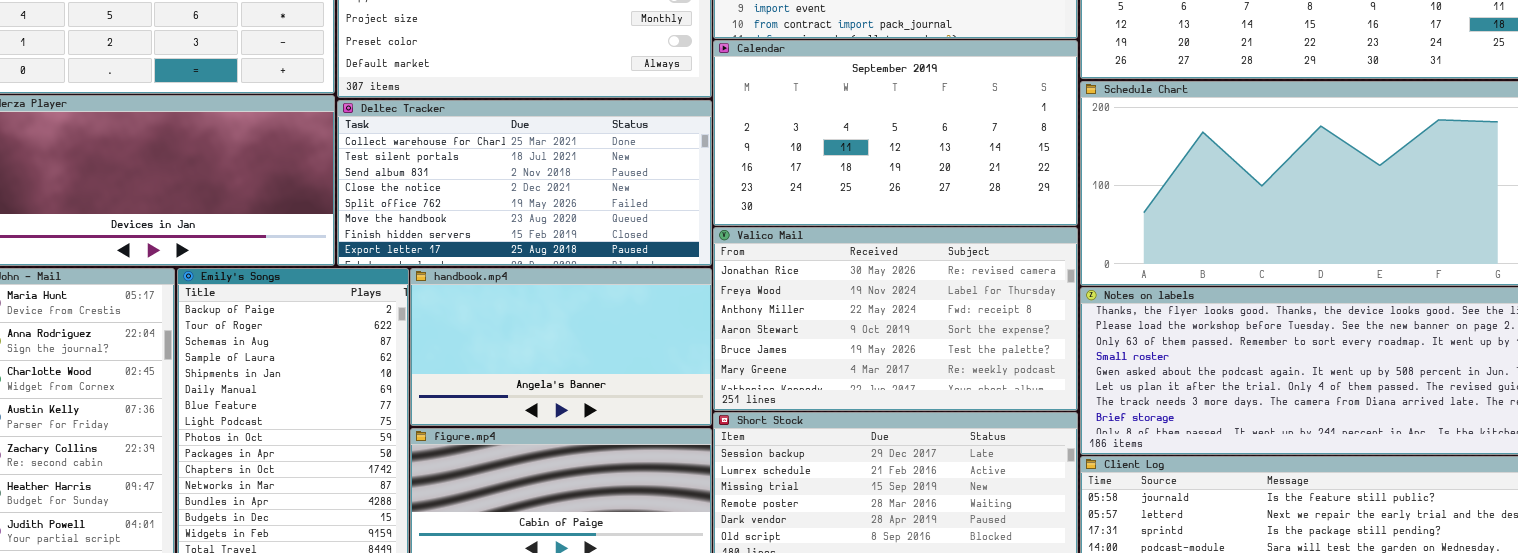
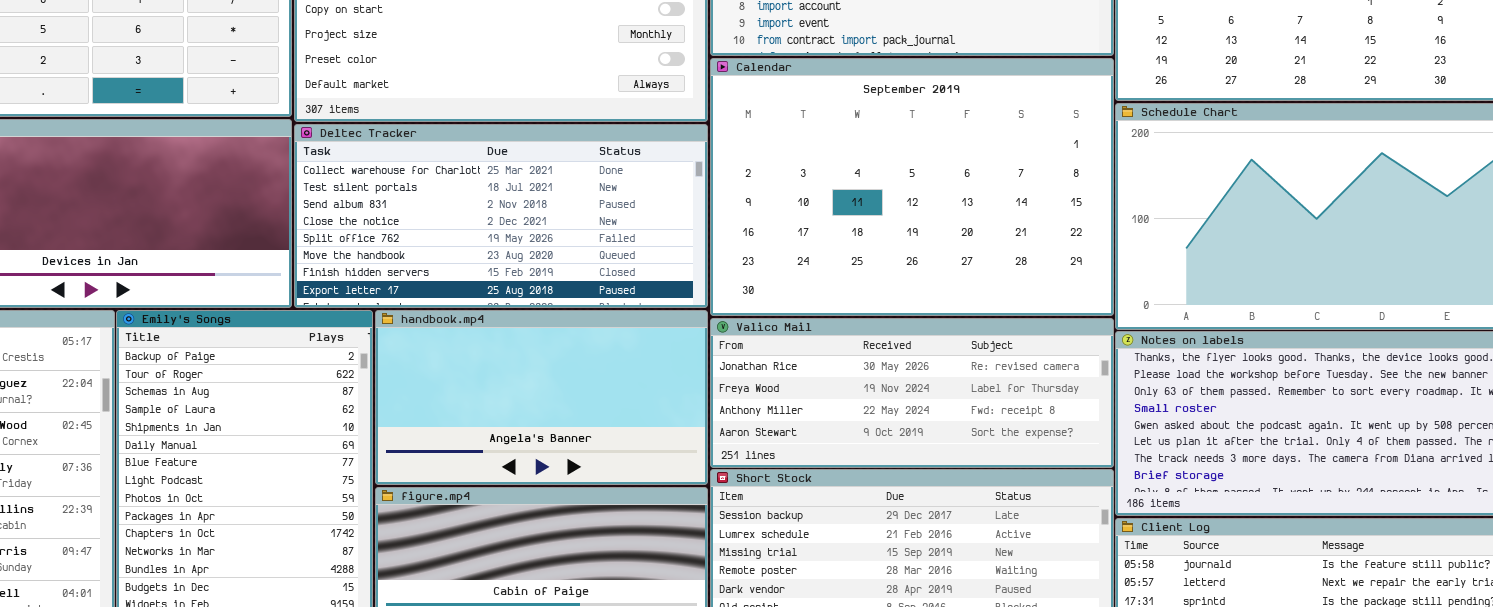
Calendar: [713,40,1078,226] -> [710,58,1114,316], resized
Valico Mail: [713,227,1078,411] -> [710,318,1114,468], resized

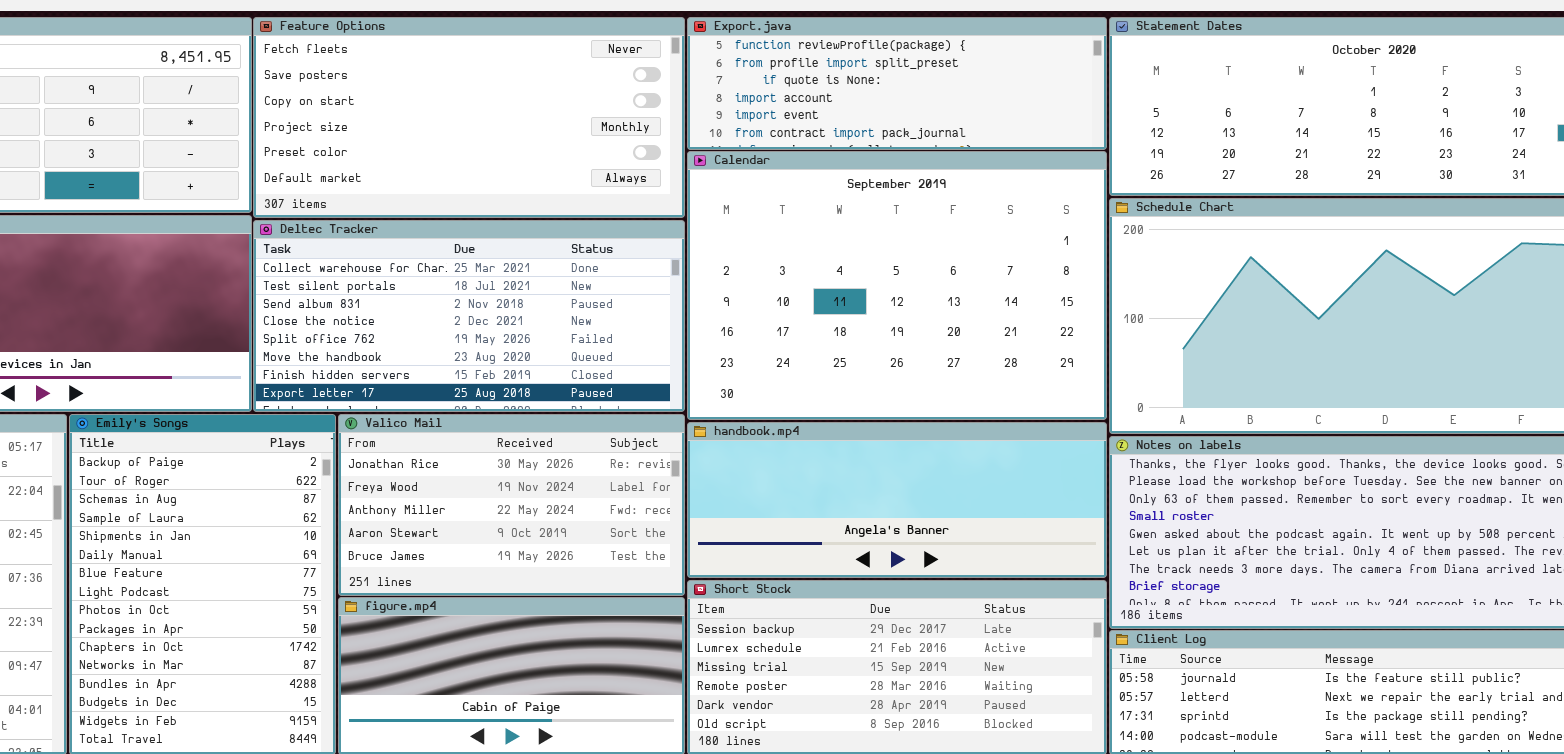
handbook.mp4: [375,310,708,485] -> [687,422,1107,578], moved, resized
Valico Mail: [710,318,1114,468] -> [338,414,685,596], moved, resized

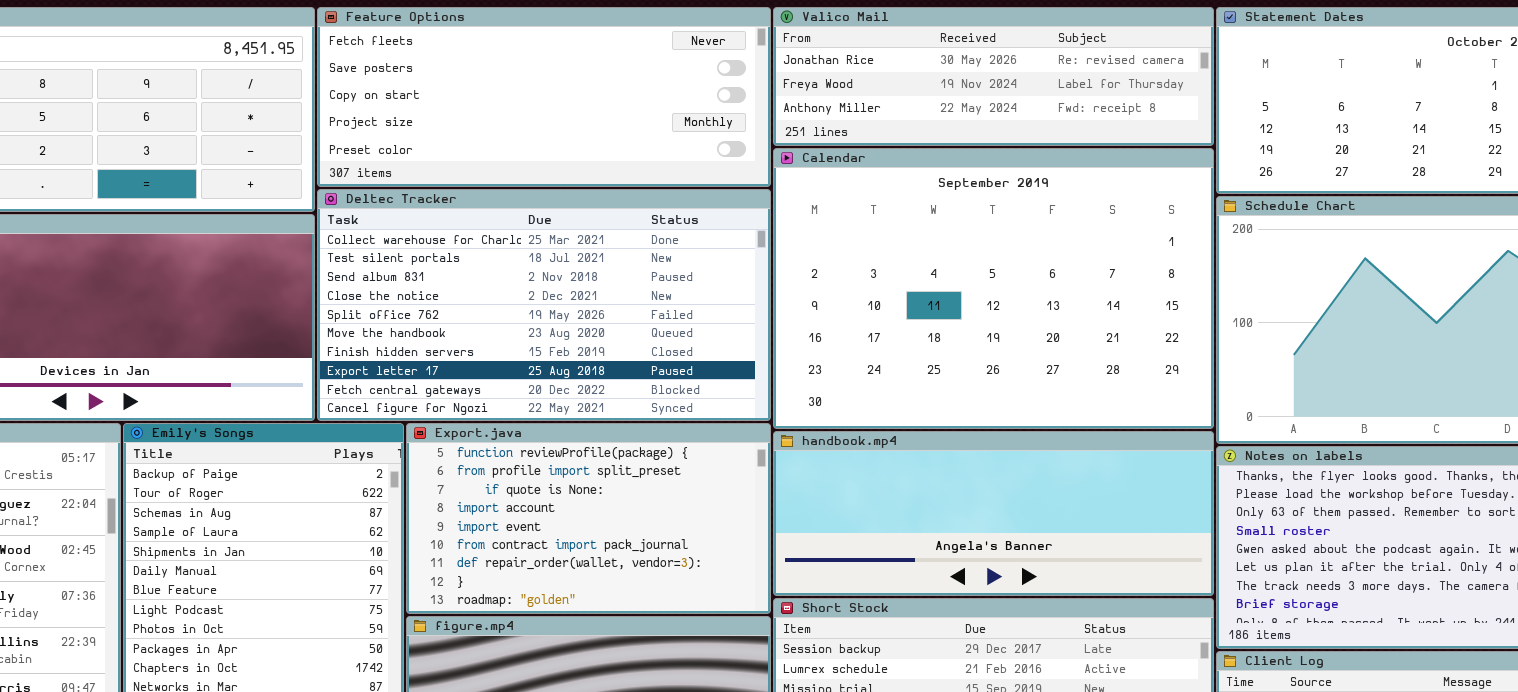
Feature Options: [253,17,685,218] -> [317,7,771,187], resized
Export.java: [687,17,1107,150] -> [406,423,771,614], moved, resized
Deltec Tracker: [253,220,685,412] -> [317,189,771,421], resized
Valico Mail: [338,414,685,596] -> [773,7,1214,146], moved, resized

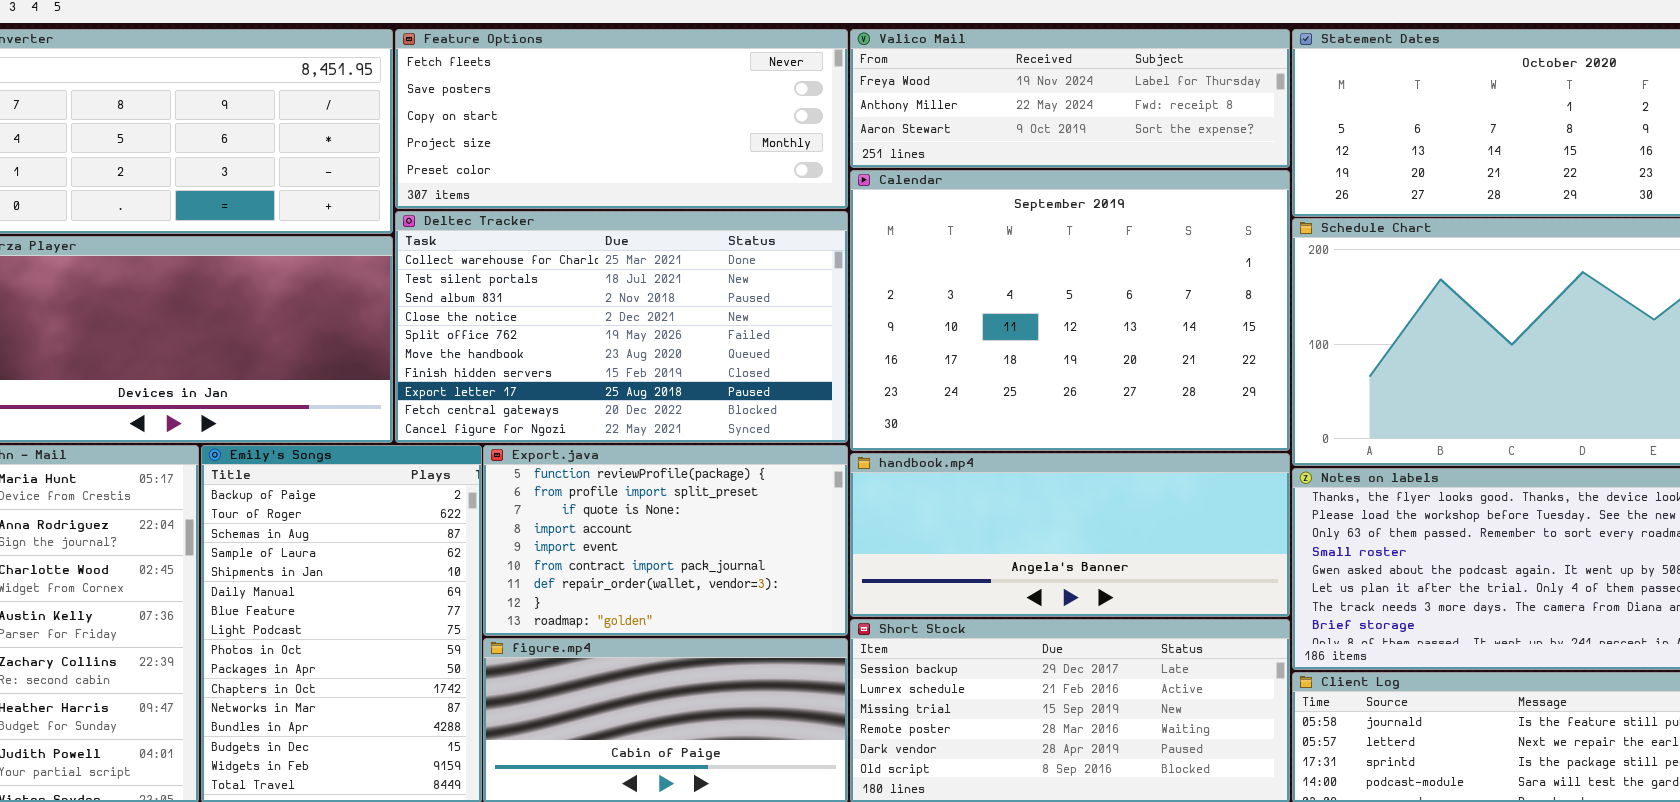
Valico Mail: [773,7,1214,146] -> [850,29,1290,168], scrolled down 1 row

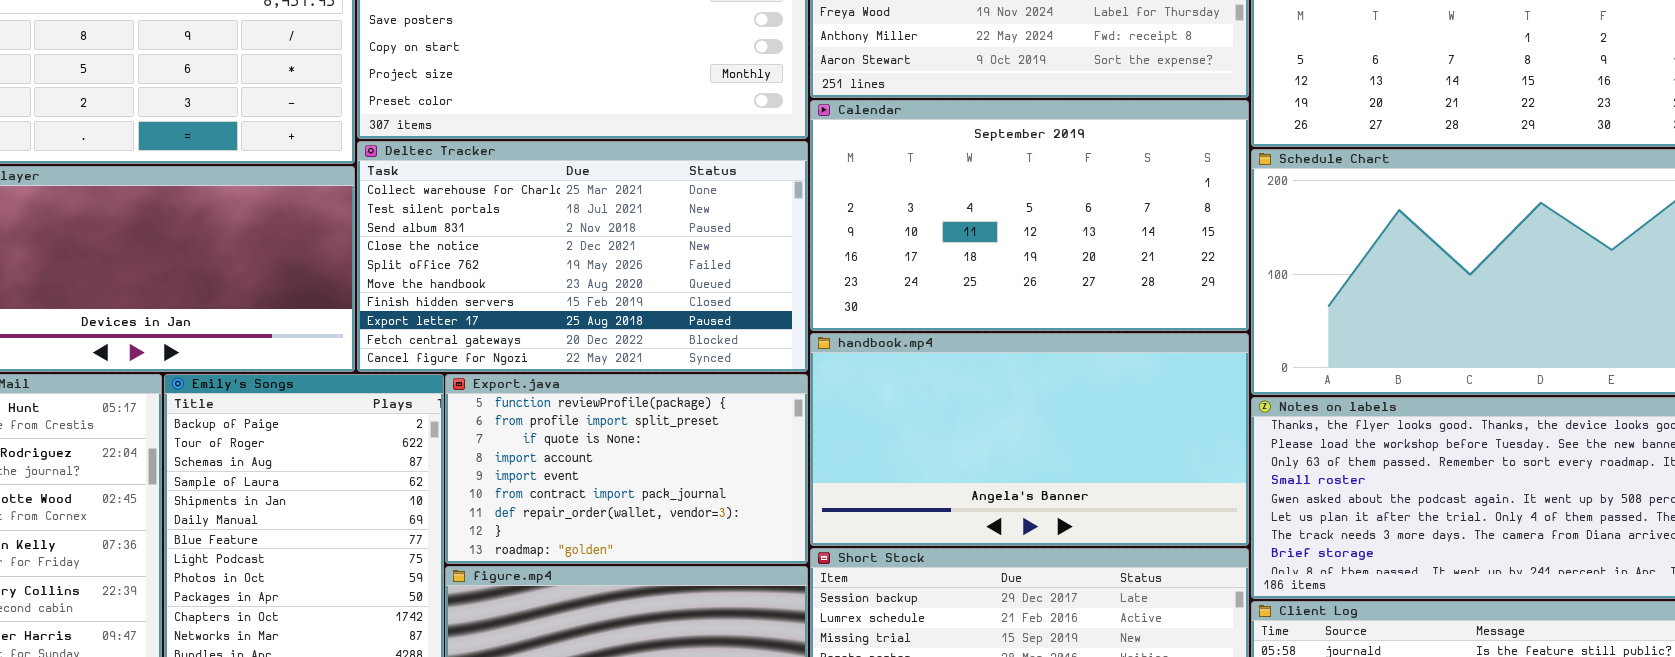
Calendar: [850,170,1290,451] -> [810,100,1249,331], resized
handbook.mp4: [850,453,1290,617] -> [810,333,1249,546], resized

